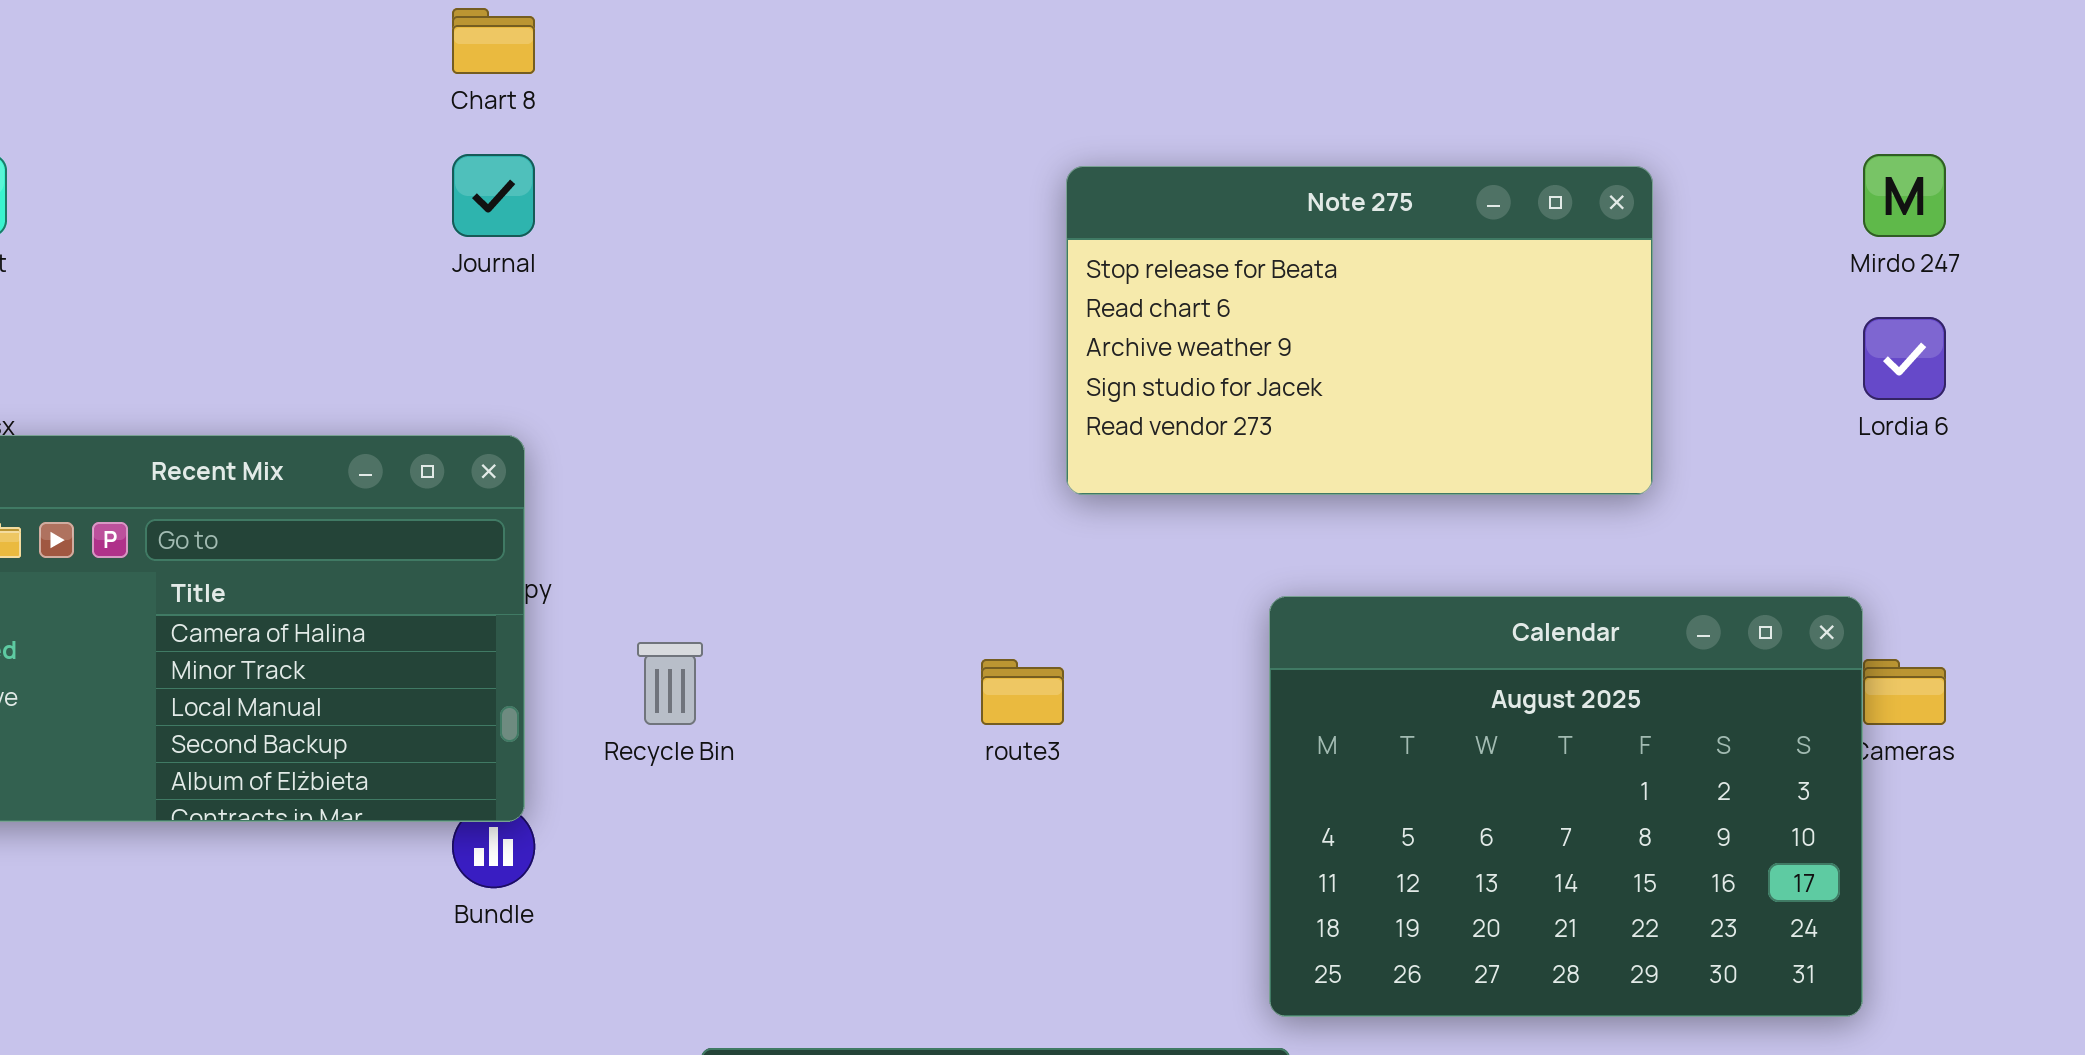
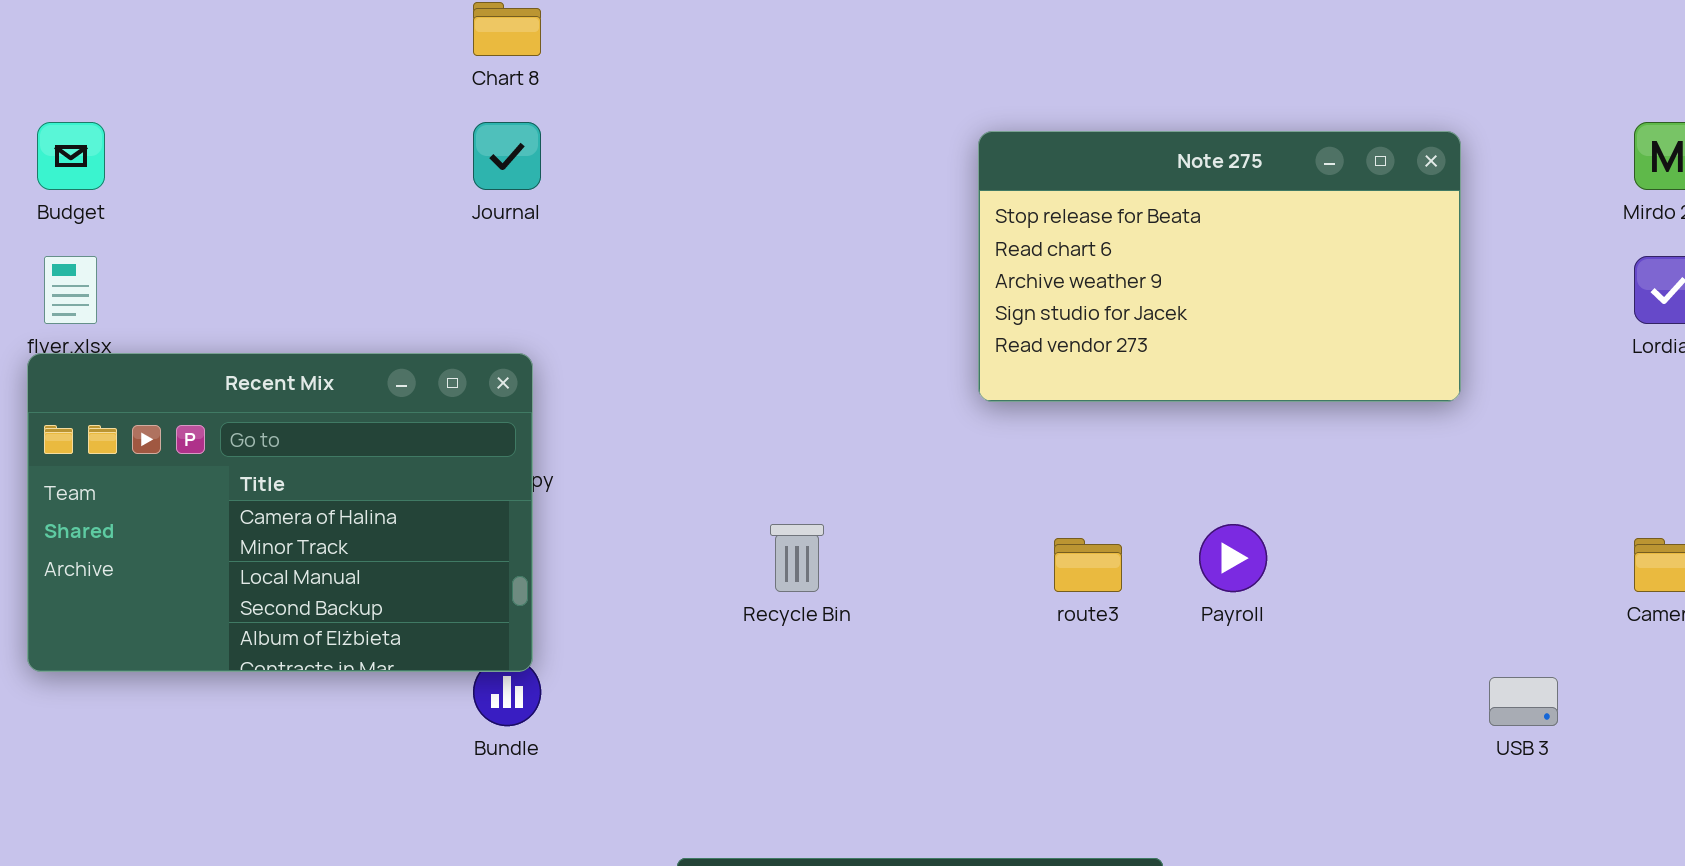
Calendar: [1269,596,1863,1017] -> none, closed
Recycle Bin: [637,642,703,725] -> [770,524,824,592], moved
route3: [981,659,1064,725] -> [1054,538,1122,592], moved

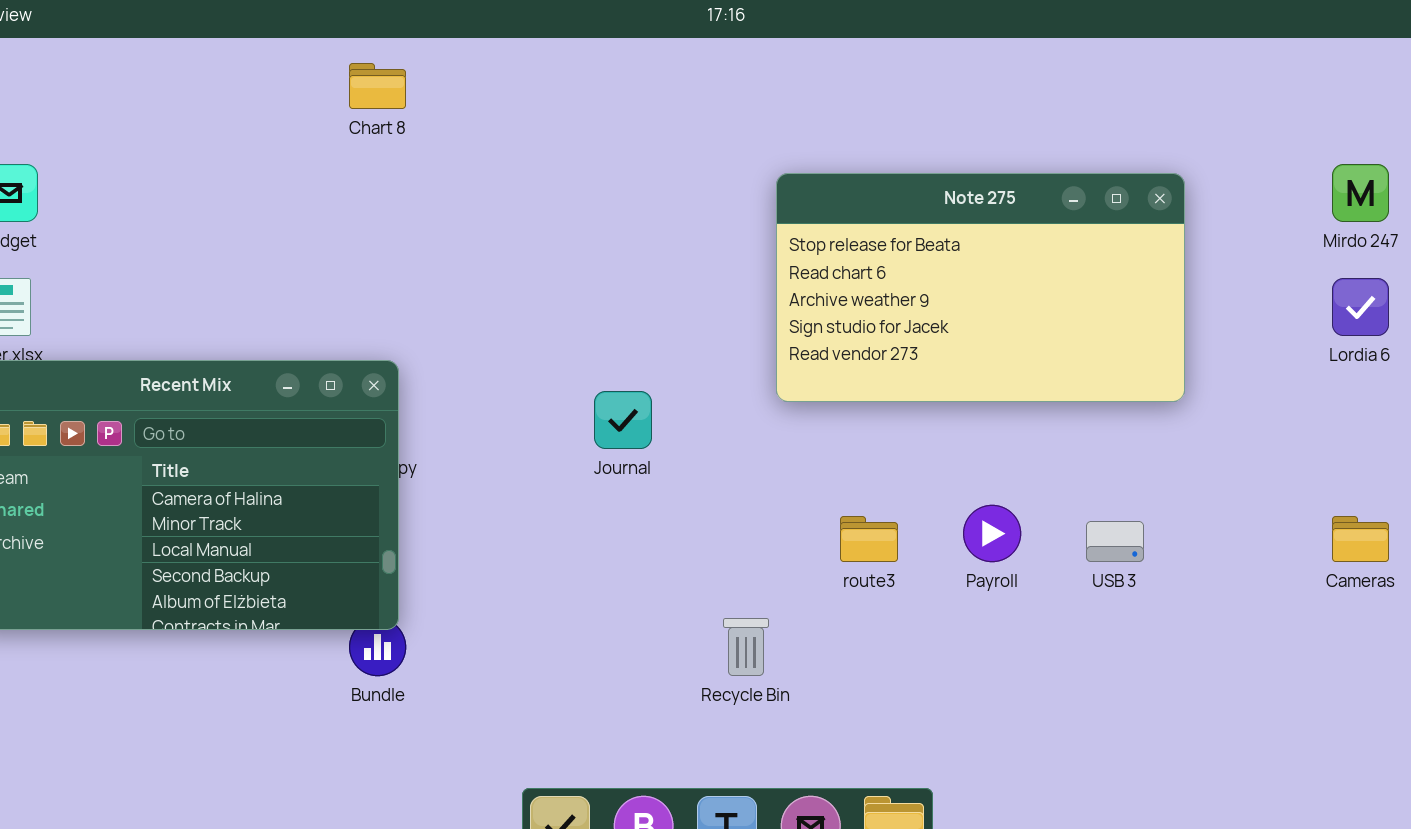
Journal: [473,122,541,190] -> [594,391,652,449], moved
Recycle Bin: [770,524,824,592] -> [723,618,769,676], moved
USB 3: [1489,677,1558,726] -> [1086,521,1144,562], moved

